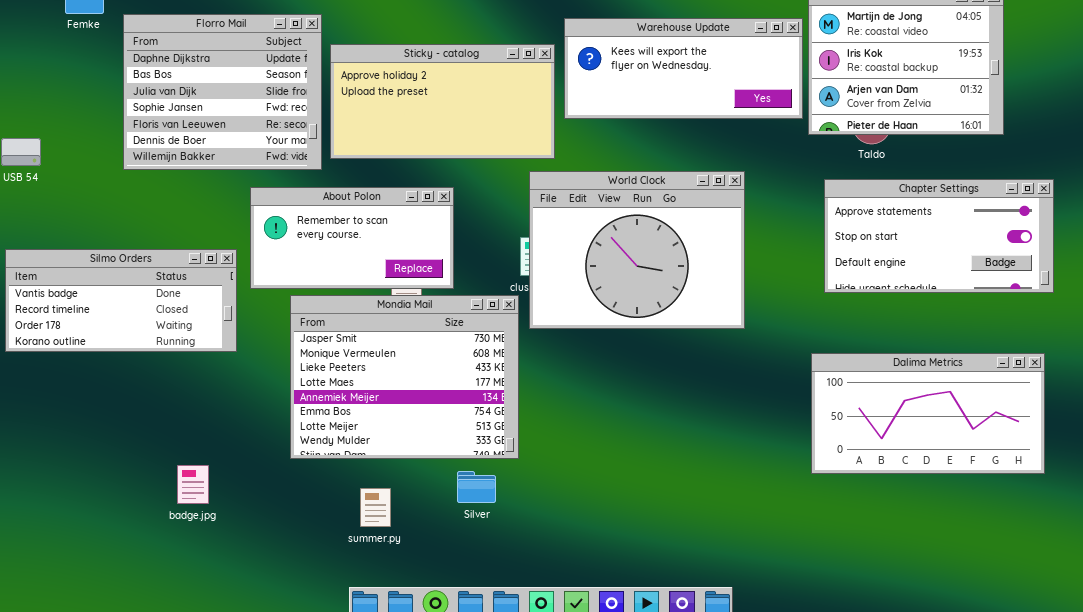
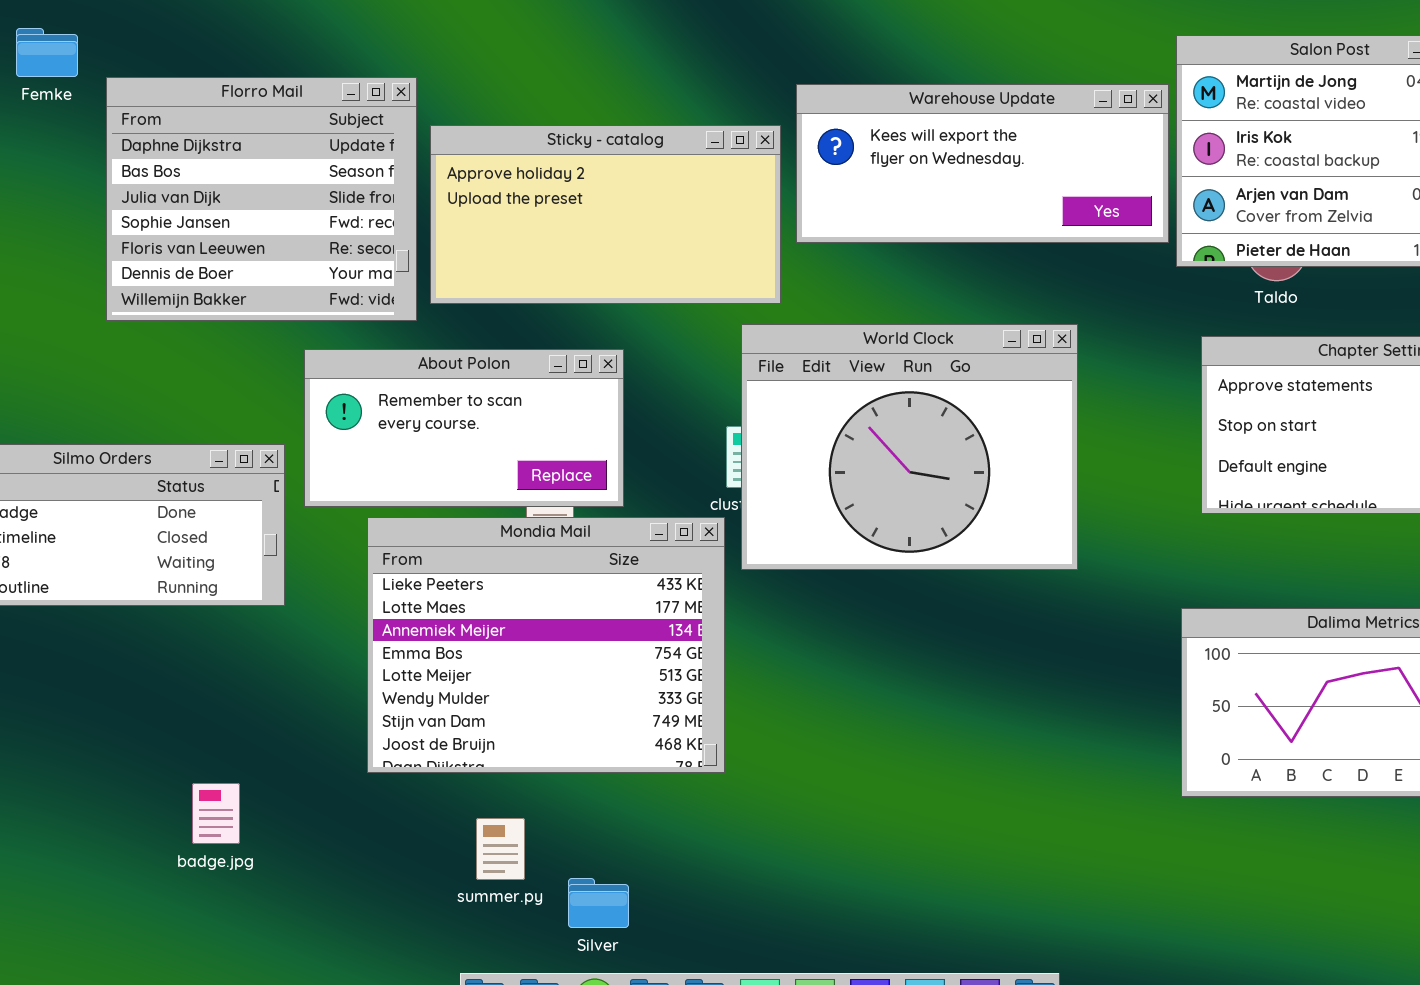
Mondia Mail: [290,295,519,459] -> [367,517,725,773], scrolled down 2 rows
Silver: [457,471,496,503] -> [568,878,629,928], moved

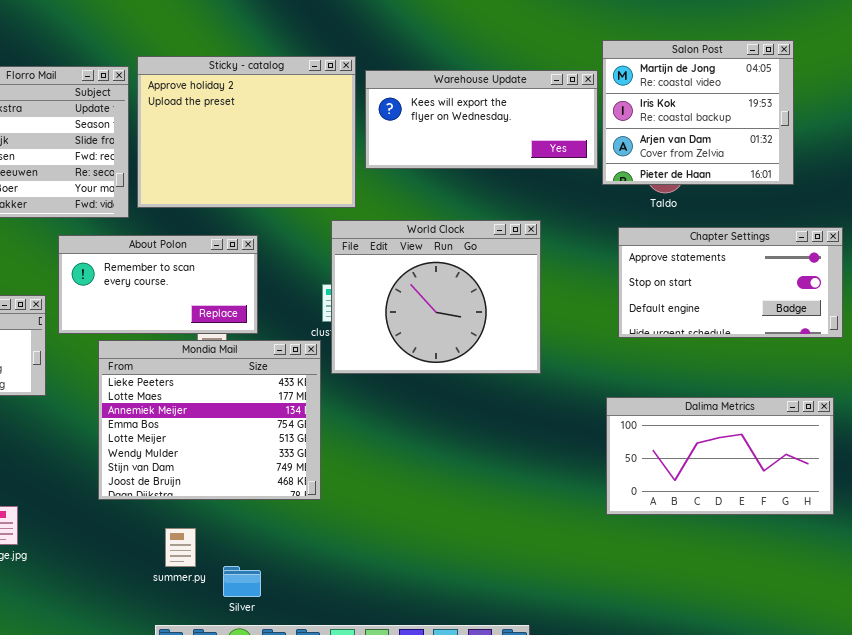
Sticky - catalog: [430,125,781,304] -> [137,56,356,208], resized

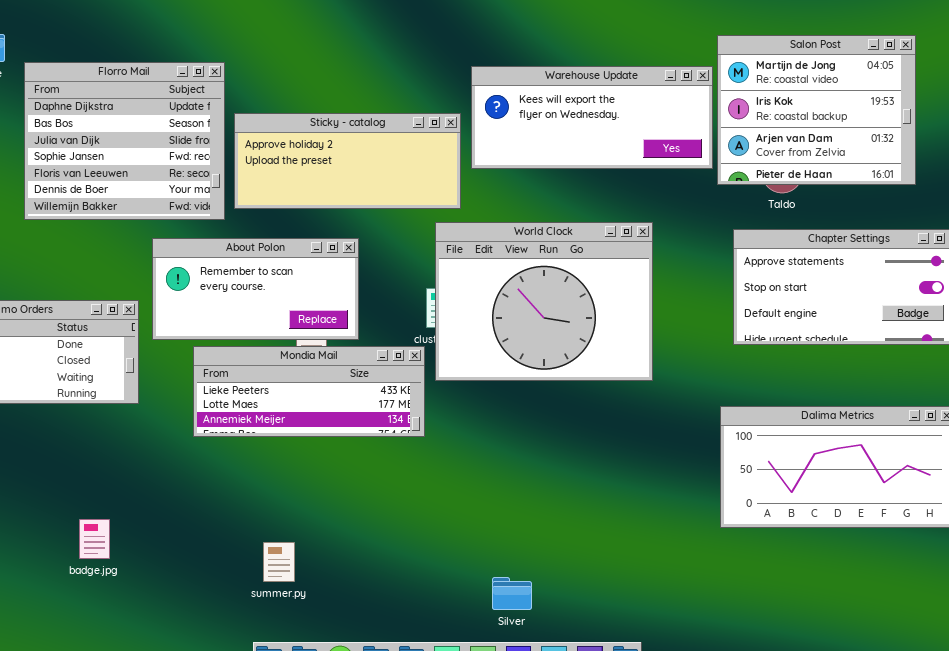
Sticky - catalog: [137,56,356,208] -> [234,113,461,209], resized
Mondia Mail: [98,340,321,500] -> [193,346,425,437], resized
Silver: [223,566,261,597] -> [492,577,532,610], moved

